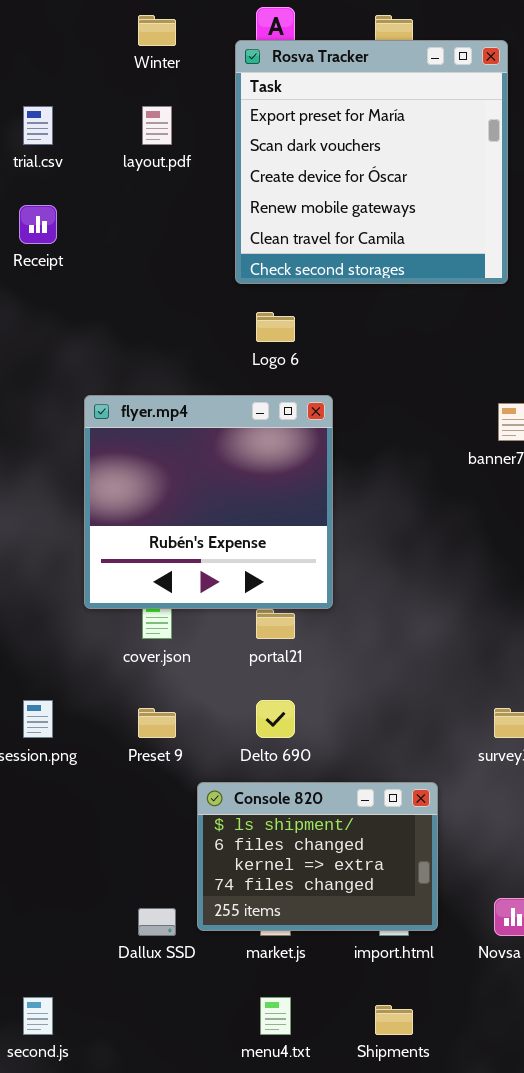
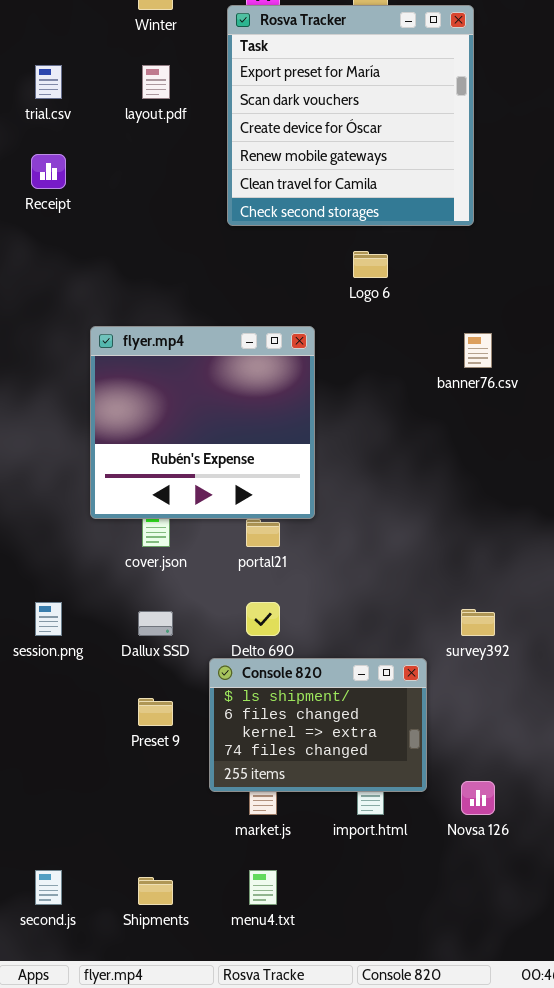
Logo 6: [256,312,295,342] -> [353,251,388,278], moved
Preset 9: [138,708,176,738] -> [138,698,173,726], moved
Console 820: [197,782,438,931] -> [209,658,427,792], moved
Dallux SSD: [138,908,176,936] -> [138,611,173,636], moved
Shipments: [375,1005,413,1035] -> [138,877,173,905], moved

